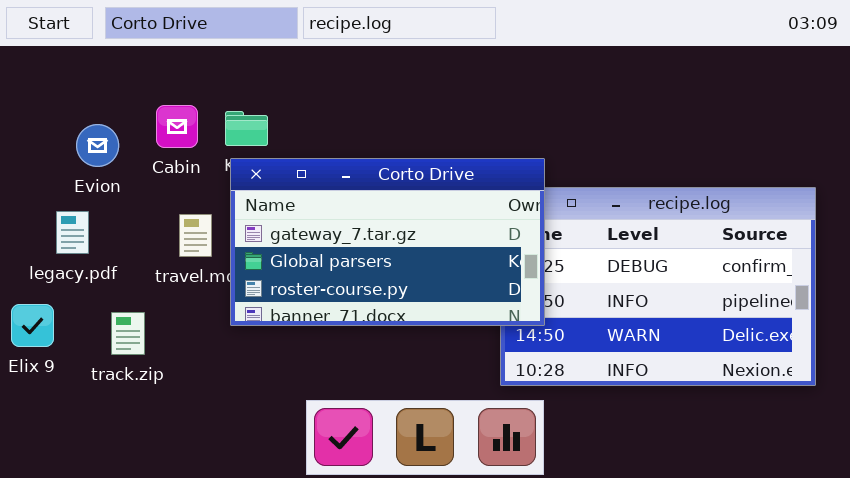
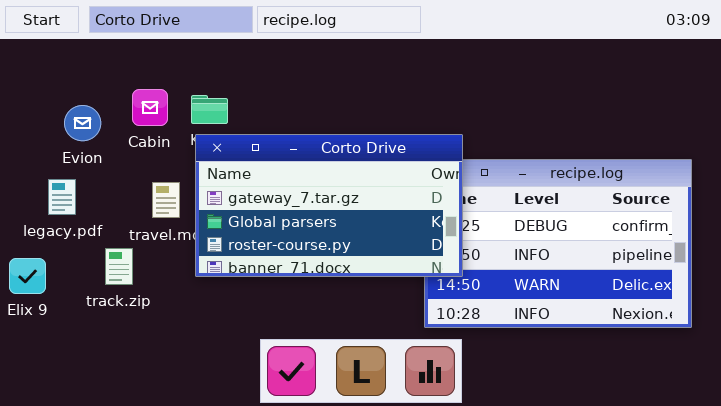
track.zip: [111,312,145,355] -> [105,248,133,285], moved

